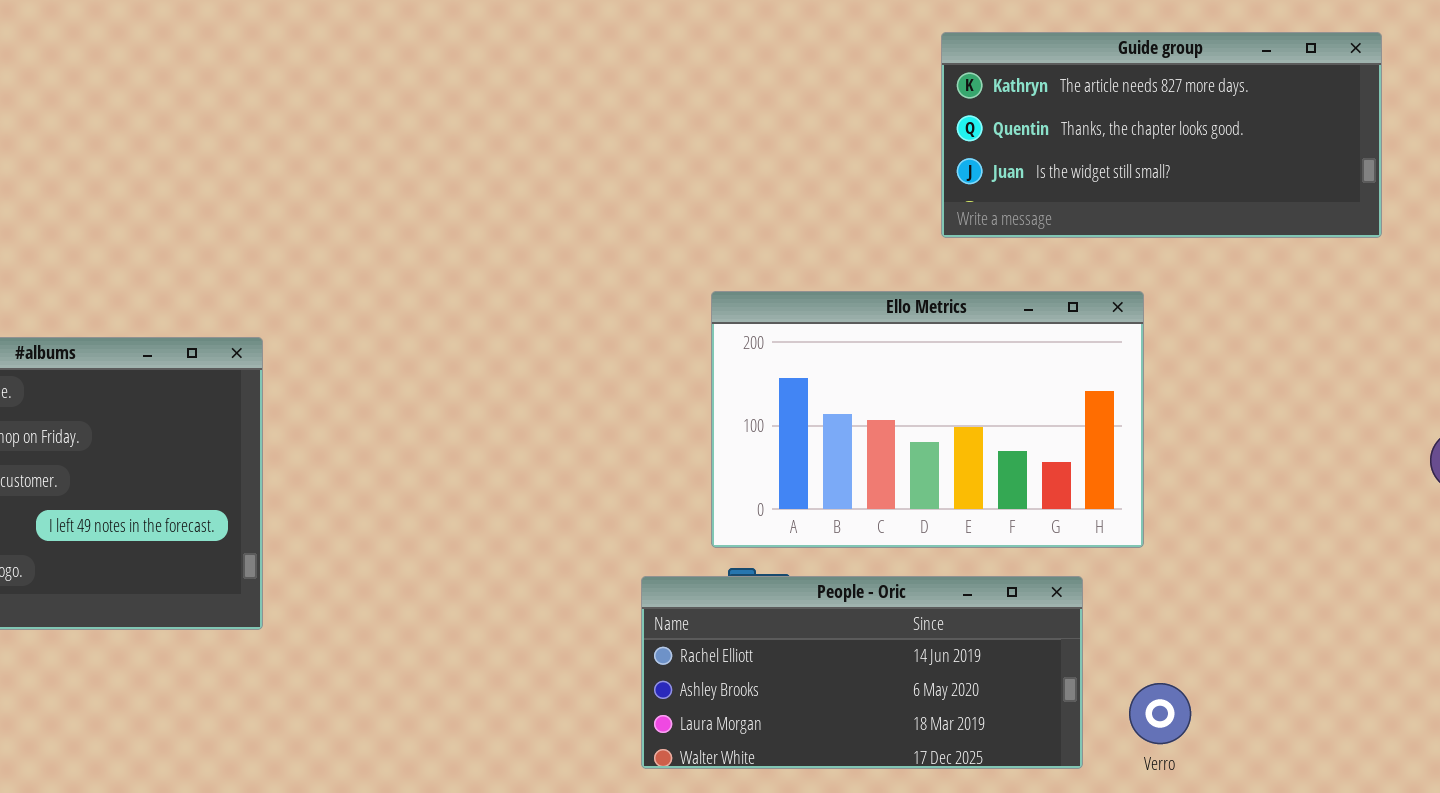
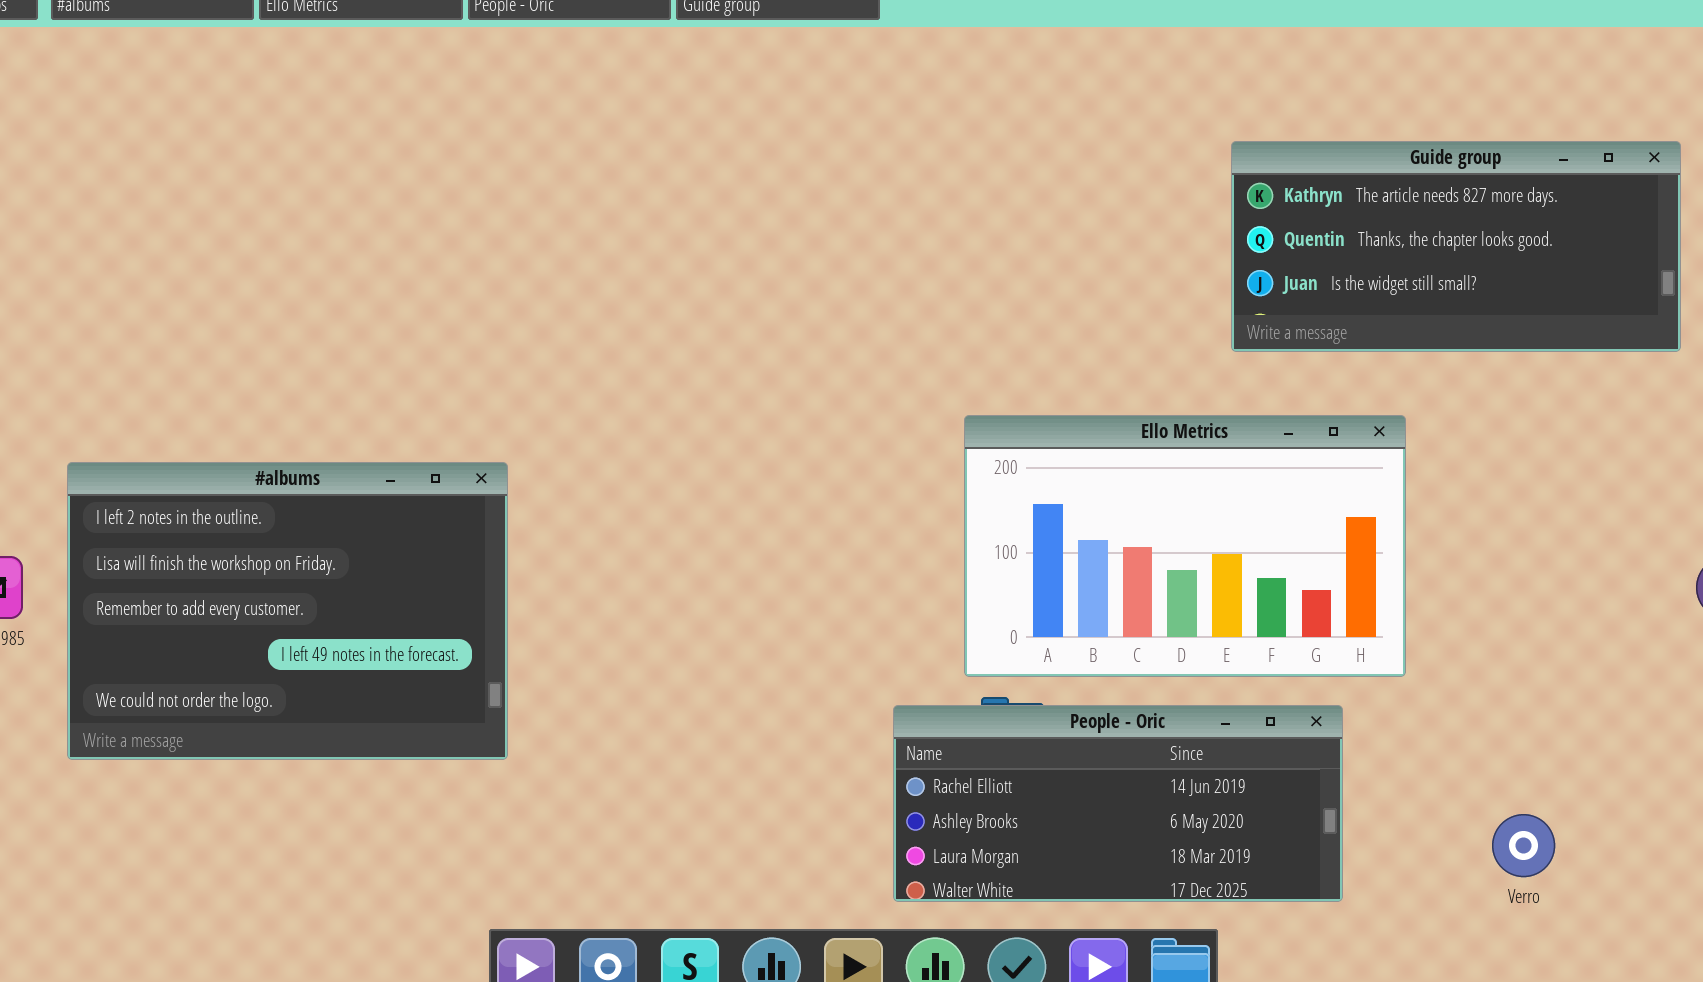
Guide group: [941,32,1382,238] -> [1231,141,1681,352], moved
Verro: [1129,683,1191,744] -> [1492,814,1555,877], moved

